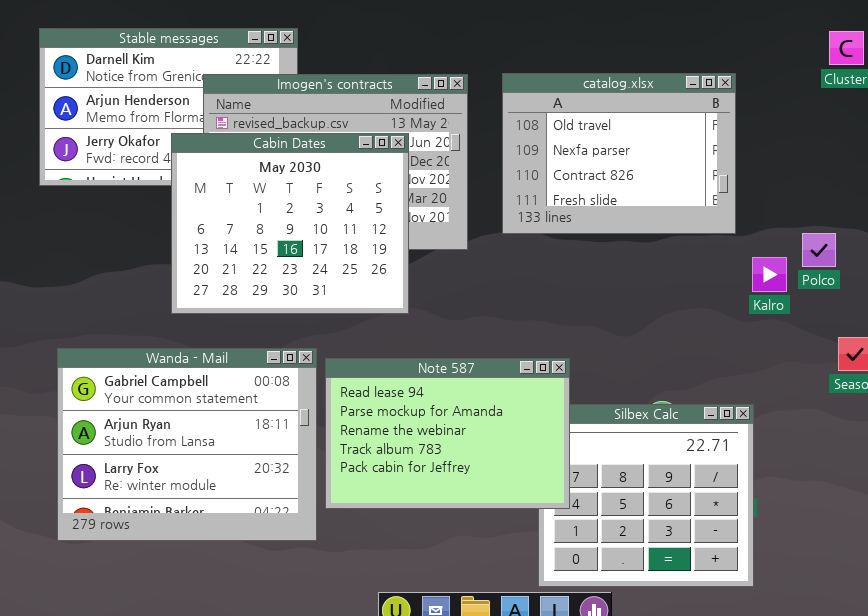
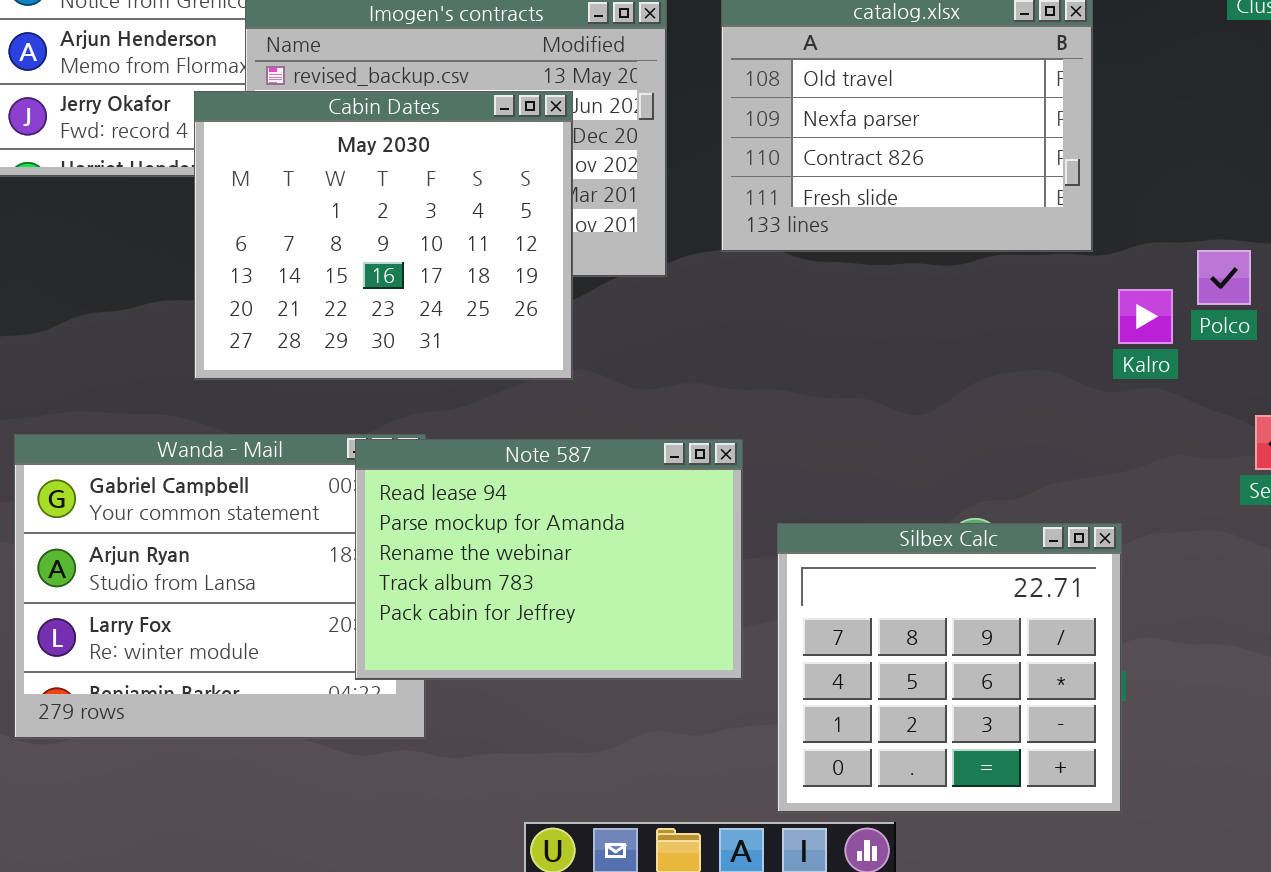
Note 587: [325,358,570,509] -> [355,439,743,680], moved

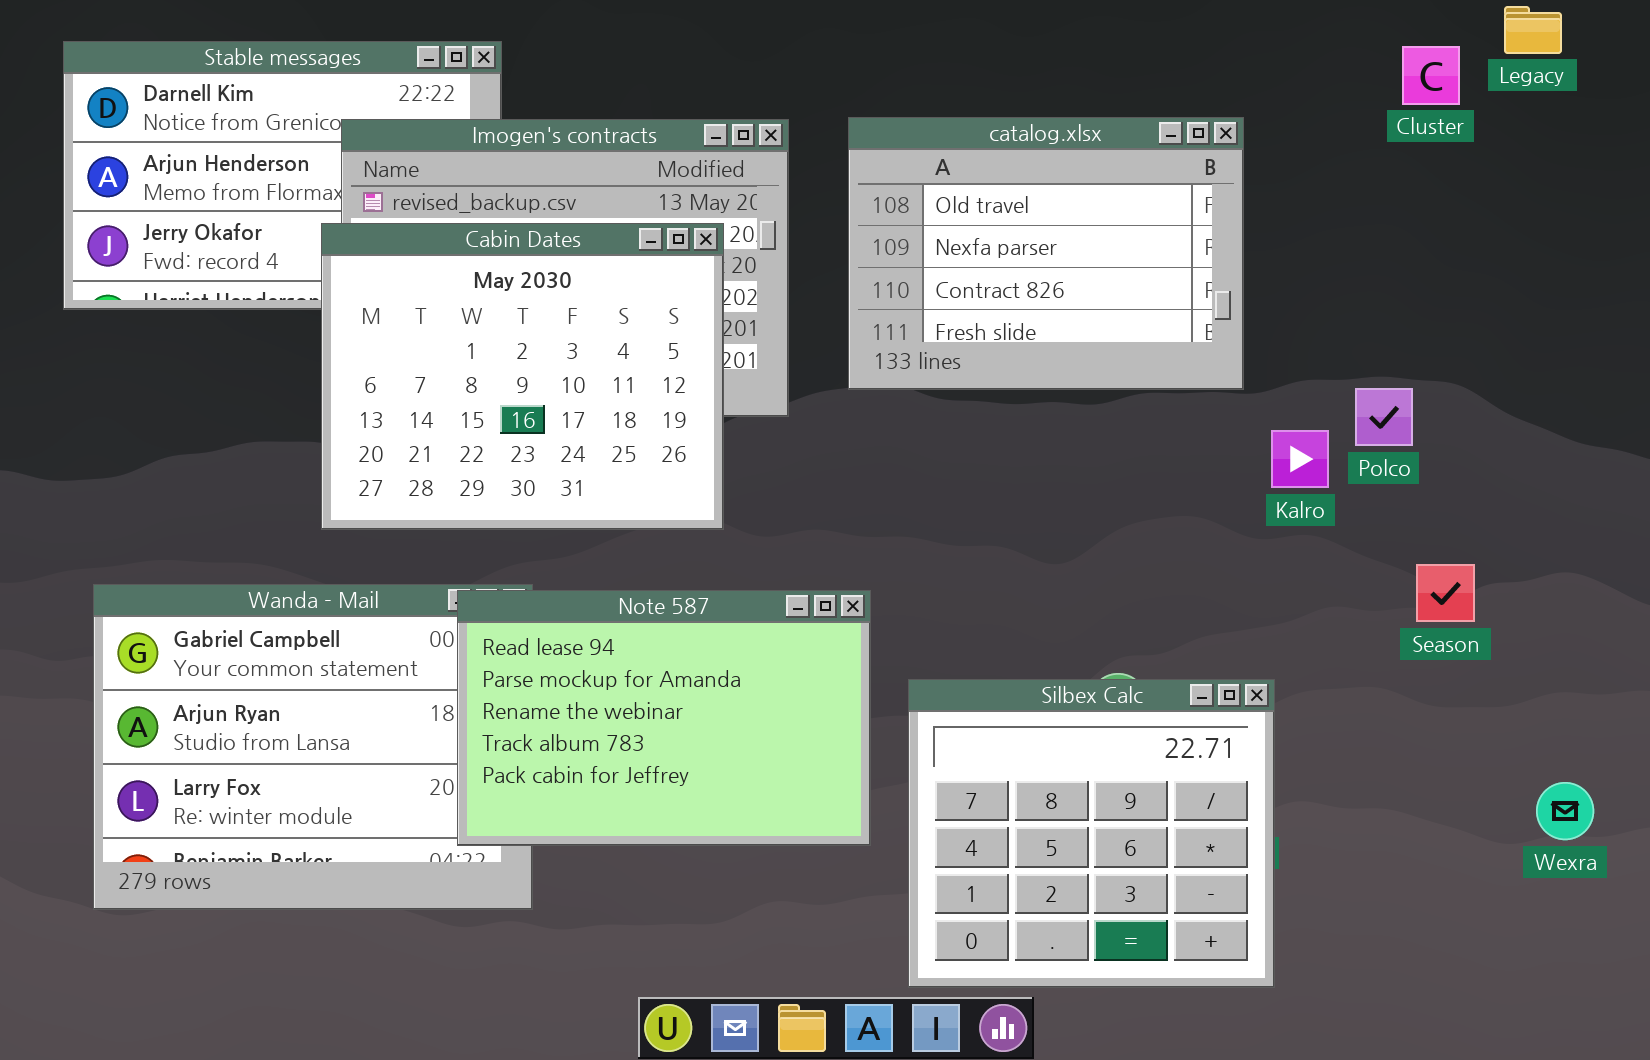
Cabin Dates: [194,91,573,380] -> [321,223,724,530], moved

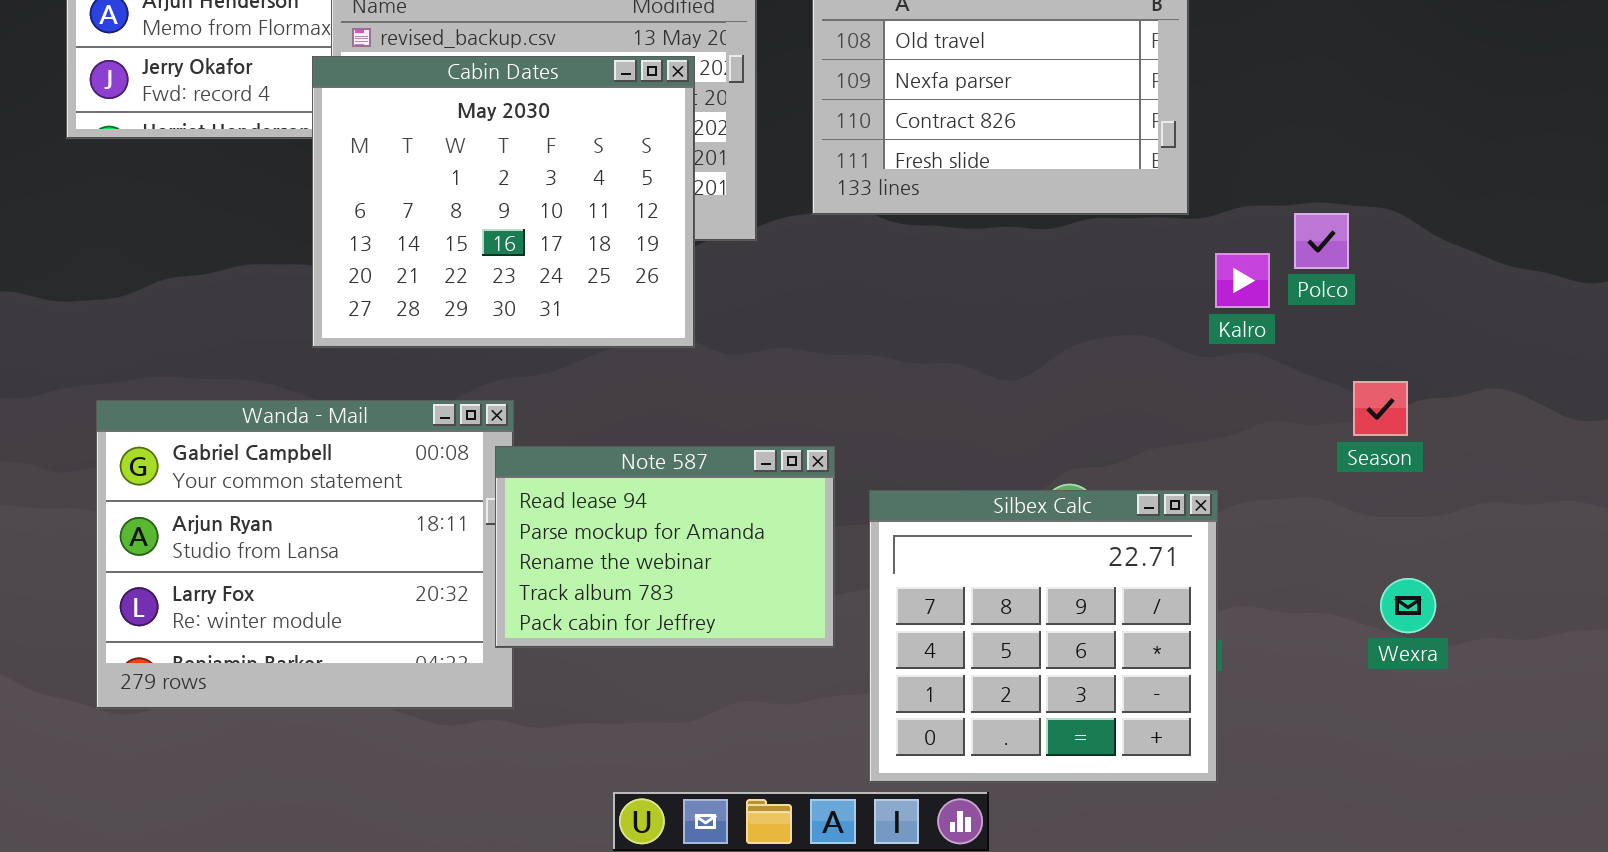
Note 587: [457,590,871,846] -> [495,446,835,648], resized
Wexra: [1536,782,1594,840] -> [1380,578,1436,633], moved

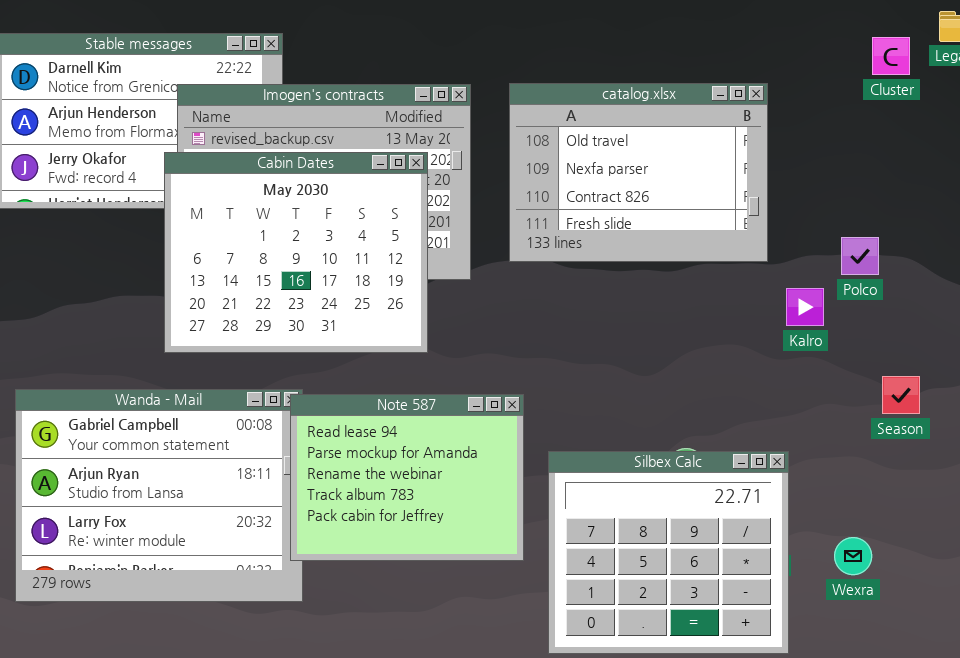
Polco: [1294,213,1349,269] -> [841,237,879,275], moved
Note 587: [495,446,835,648] -> [290,394,524,561], resized
Wexra: [1380,578,1436,633] -> [834,537,872,575], moved

